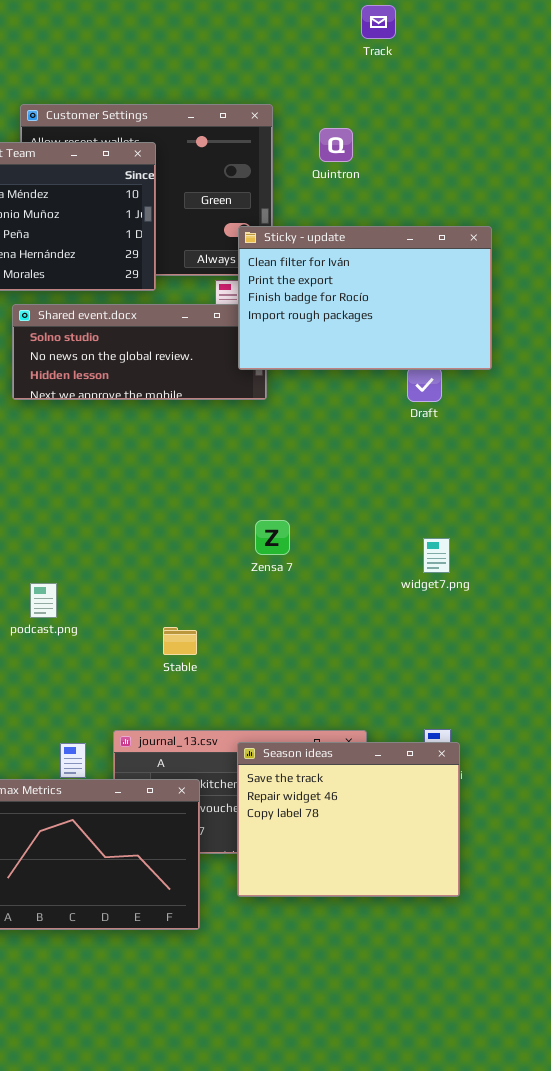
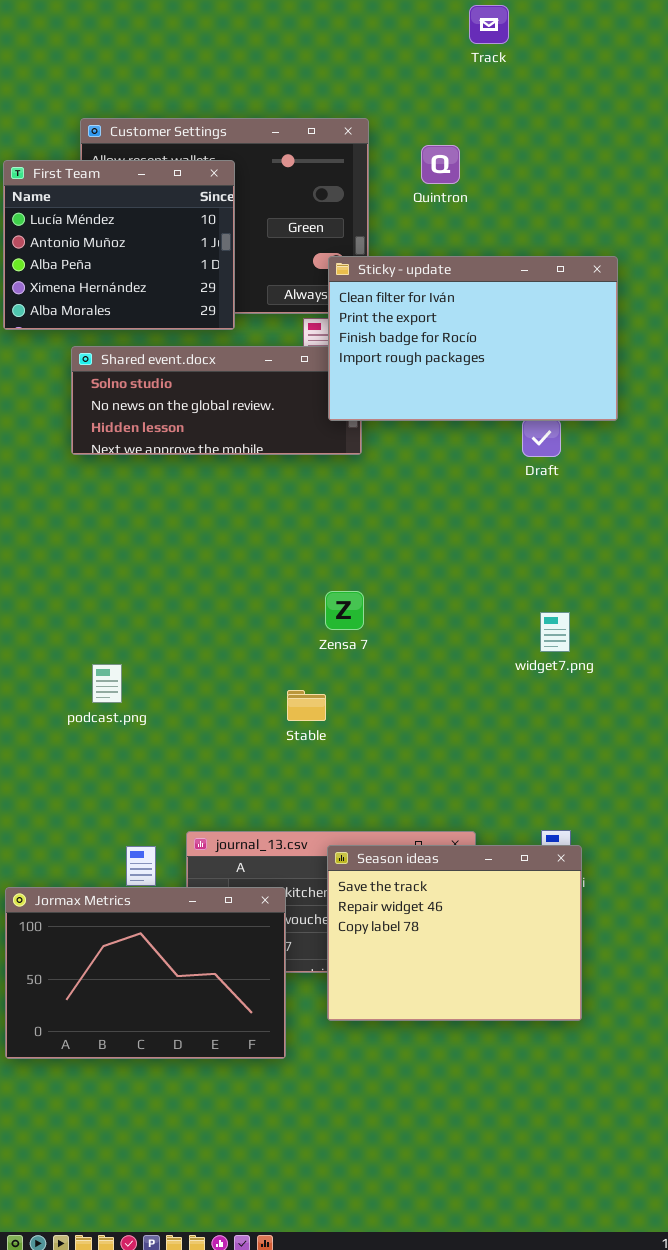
Zensa 7: [255,520,290,555] -> [325,591,364,630], moved
Stable: [163,627,197,655] -> [287,690,326,721], moved

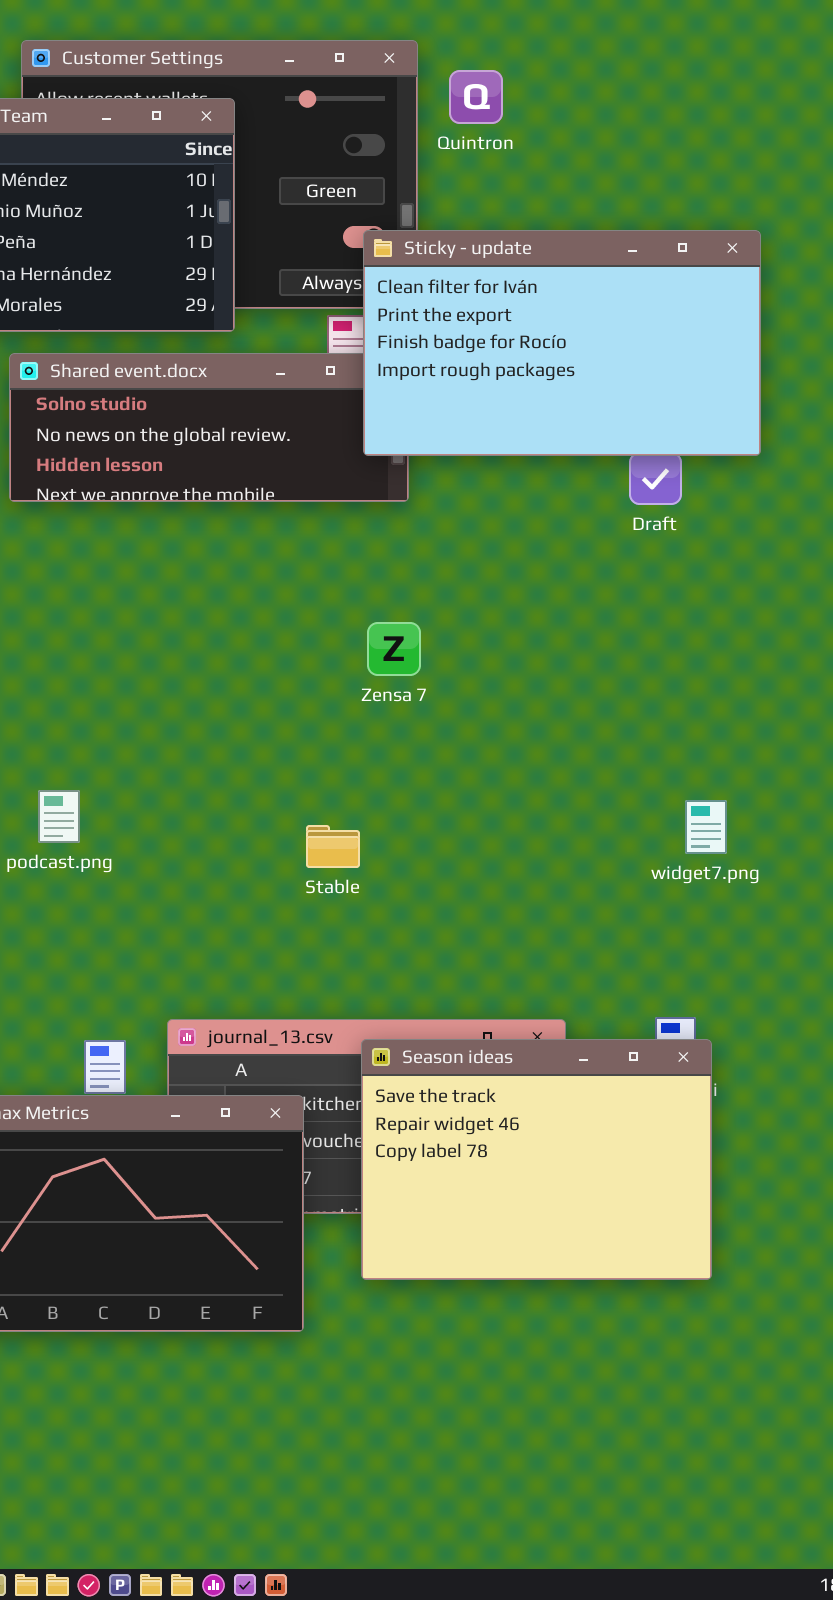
Quintron: [421,145,460,184] -> [449,70,503,124], moved
Zensa 7: [325,591,364,630] -> [367,622,421,676], moved
widget7.png: [540,612,570,652] -> [685,800,727,854], moved

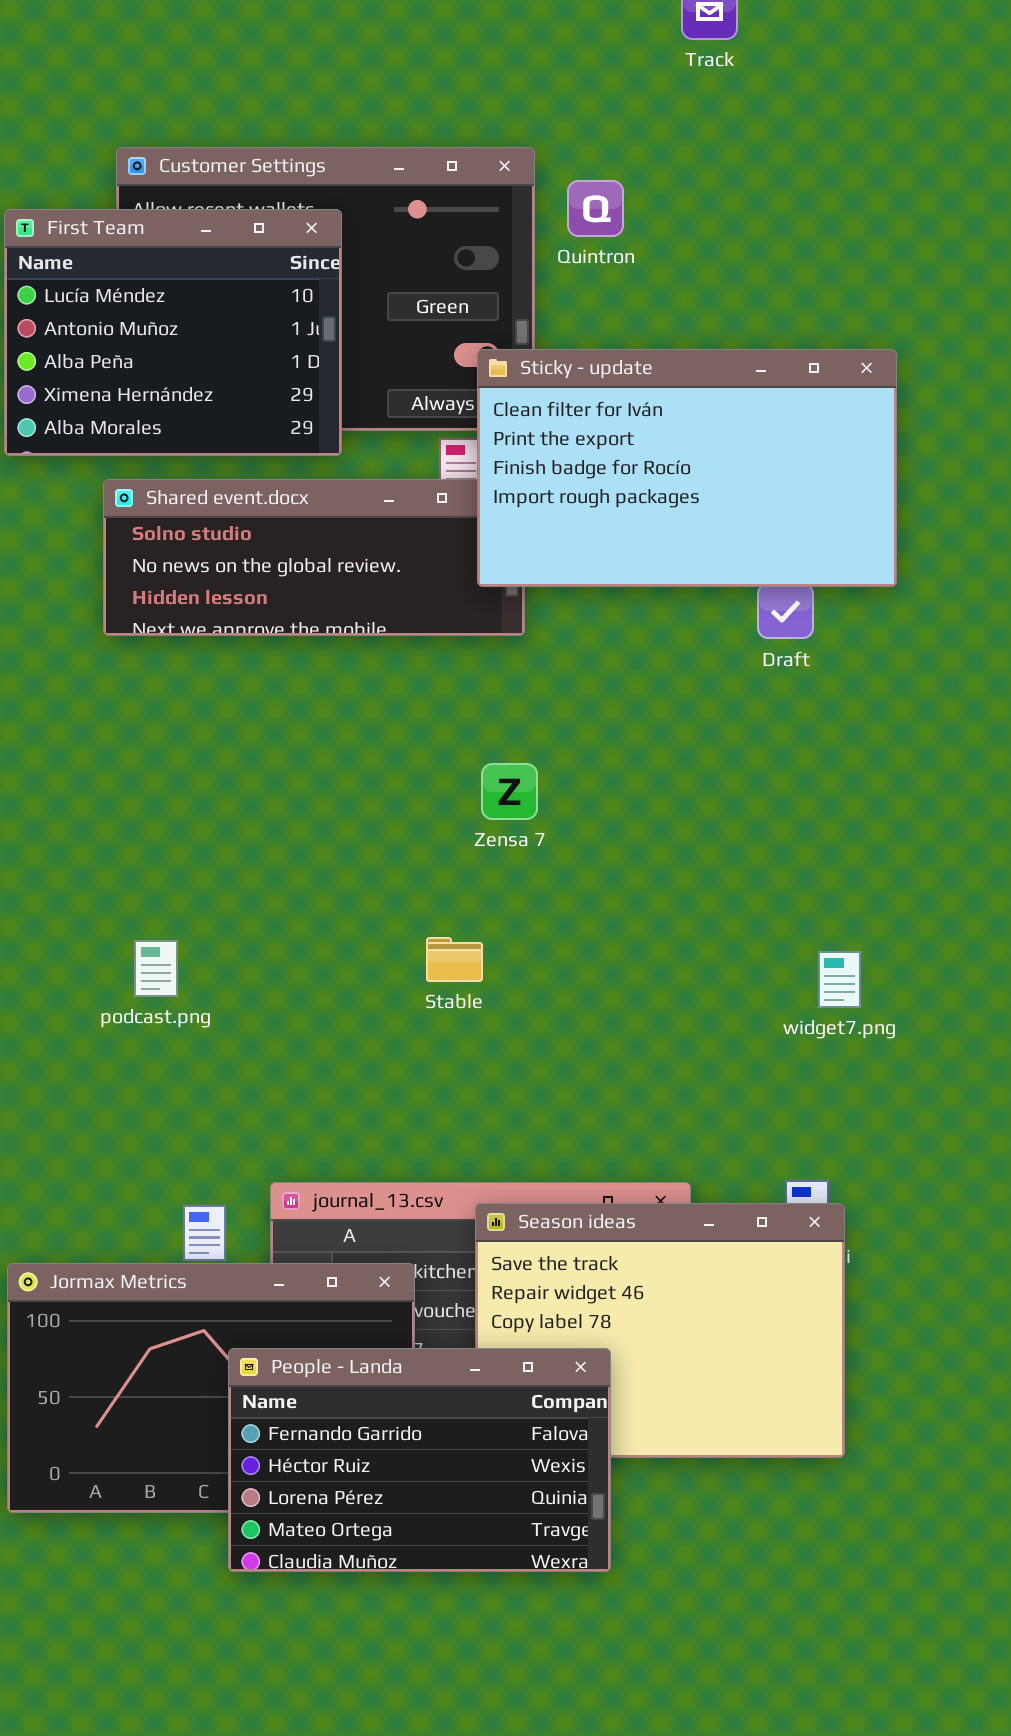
Stable: [306,825,360,868] -> [426,937,483,982], moved
People - Landa: none -> [228,1348,611,1572], opened

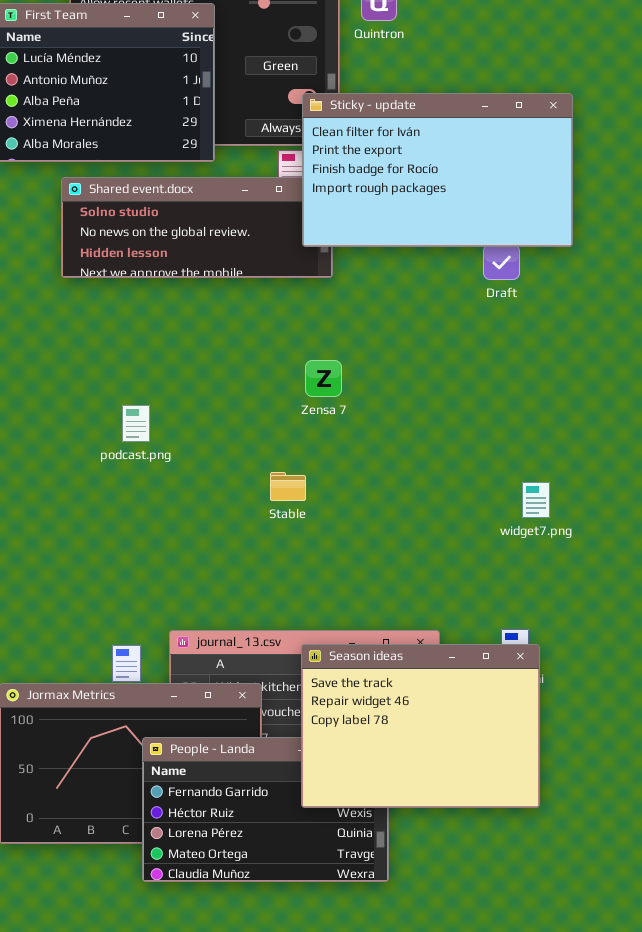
podcast.png: [134,940,178,997] -> [122,405,150,442], moved
Season ideas: [475,1203,845,1458] -> [301,644,540,808], raised

